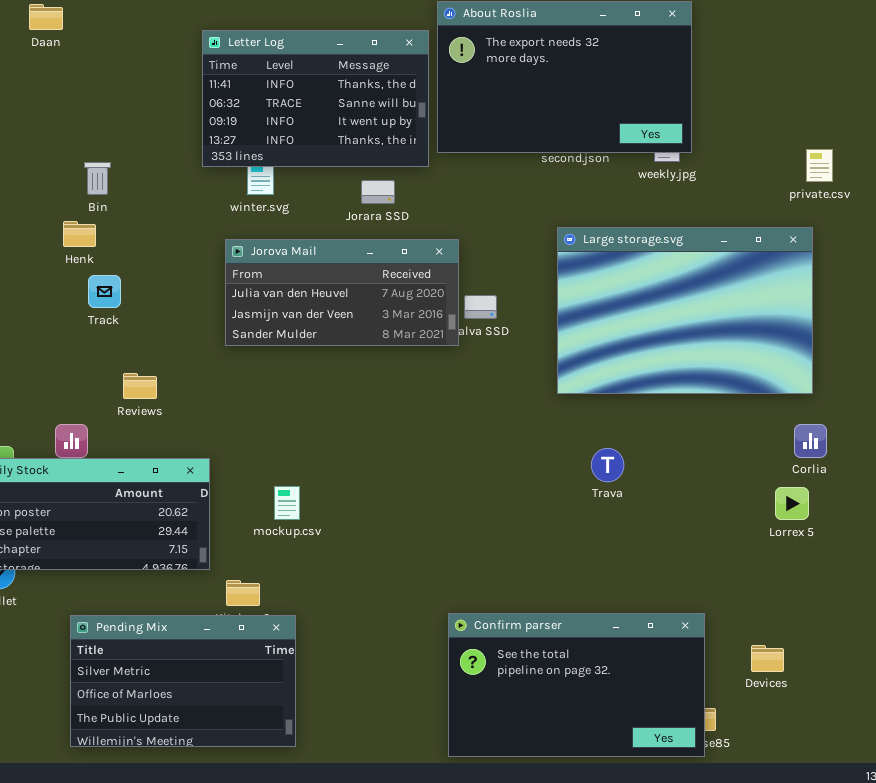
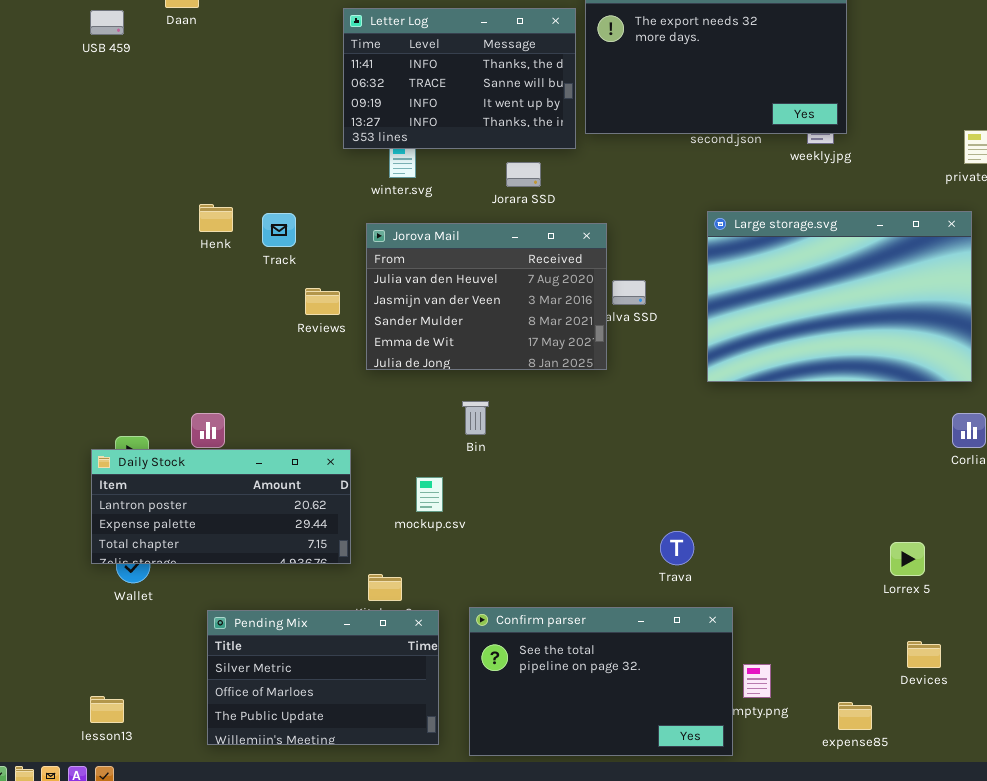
Bin: [84,162,111,195] -> [462,401,489,435], moved
Jorova Mail: [225,239,459,346] -> [366,223,607,370], resized
Track: [88,275,121,308] -> [262,213,296,247], moved
Reviews: [123,373,157,399] -> [305,288,340,315], moved
Trava: [591,448,624,482] -> [660,531,694,565], moved
Lorrex 5: [775,487,809,520] -> [890,542,925,576], moved
Confirm parser: [448,613,705,757] -> [469,607,733,756], moved

